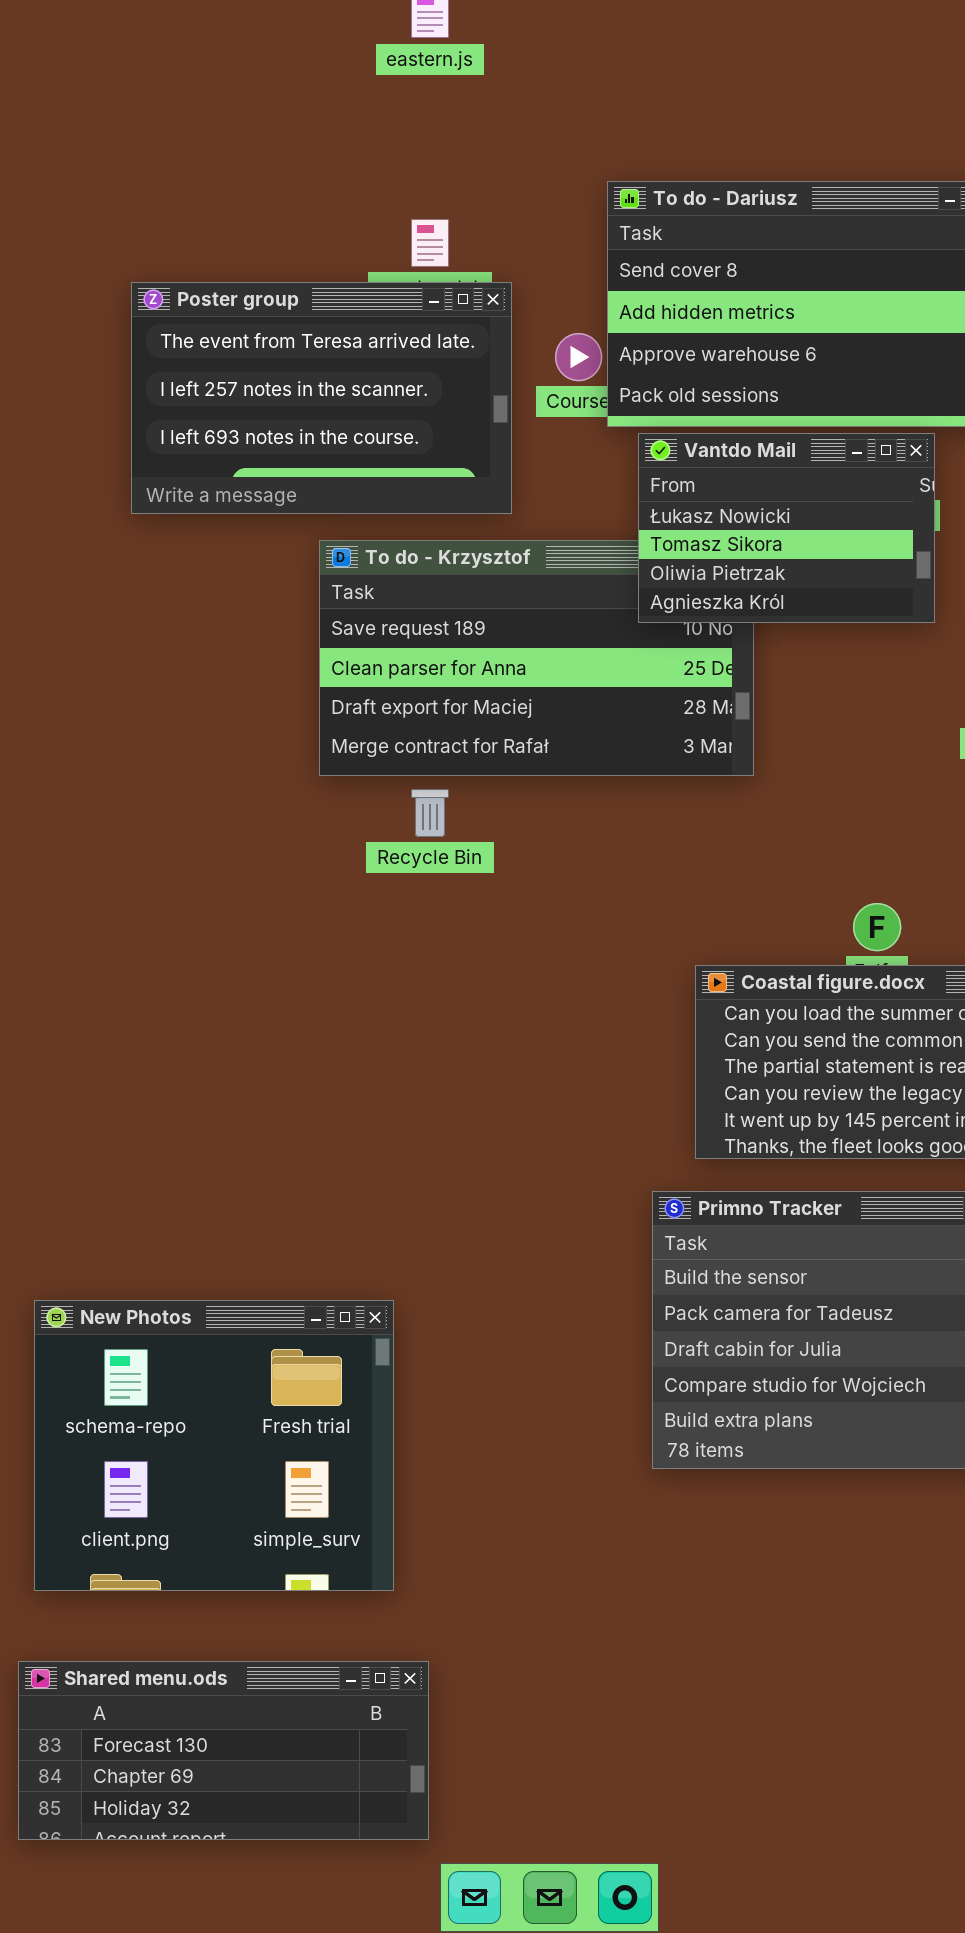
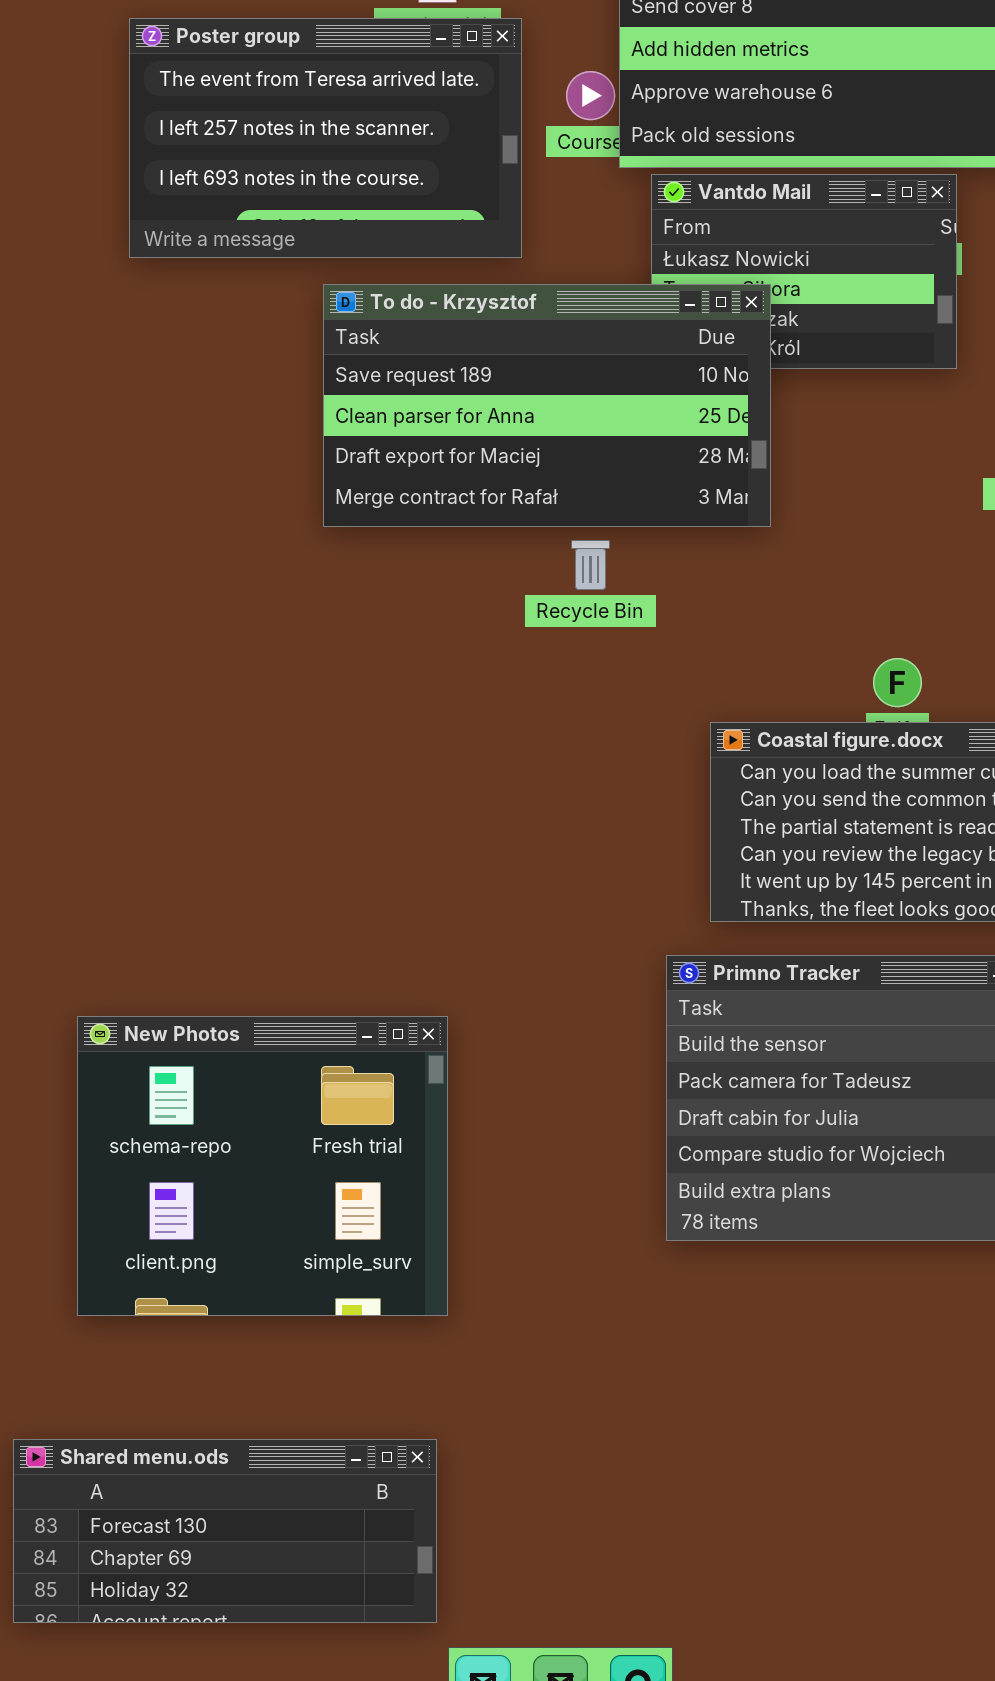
To do - Krzysztof: [319,540,754,776] -> [323,284,771,527], raised
Recycle Bin: [411,789,449,837] -> [571,540,610,590], moved
New Photos: [34,1300,394,1591] -> [77,1016,448,1316], moved

